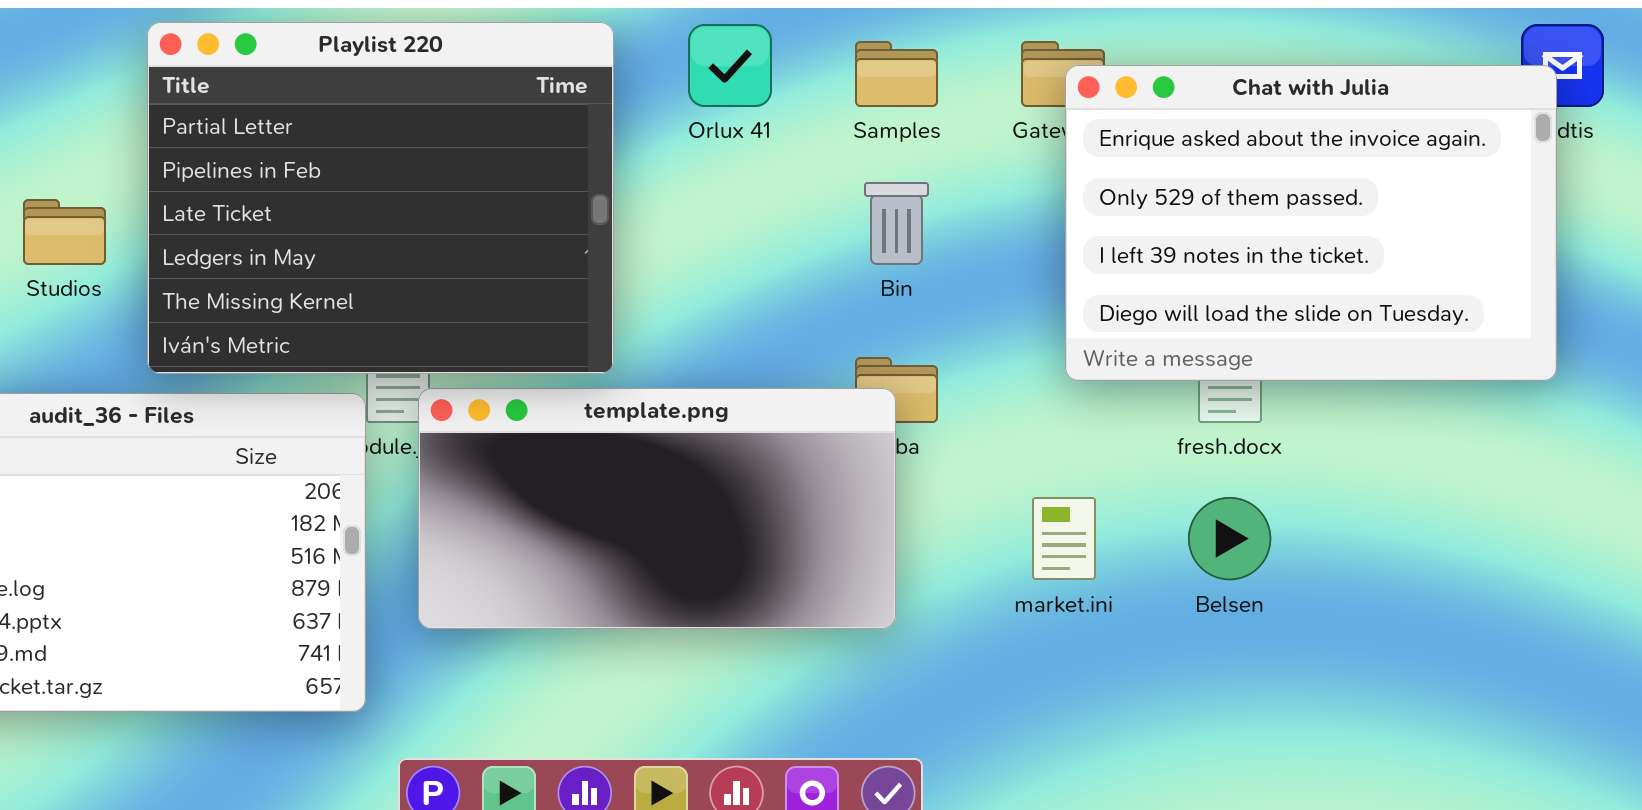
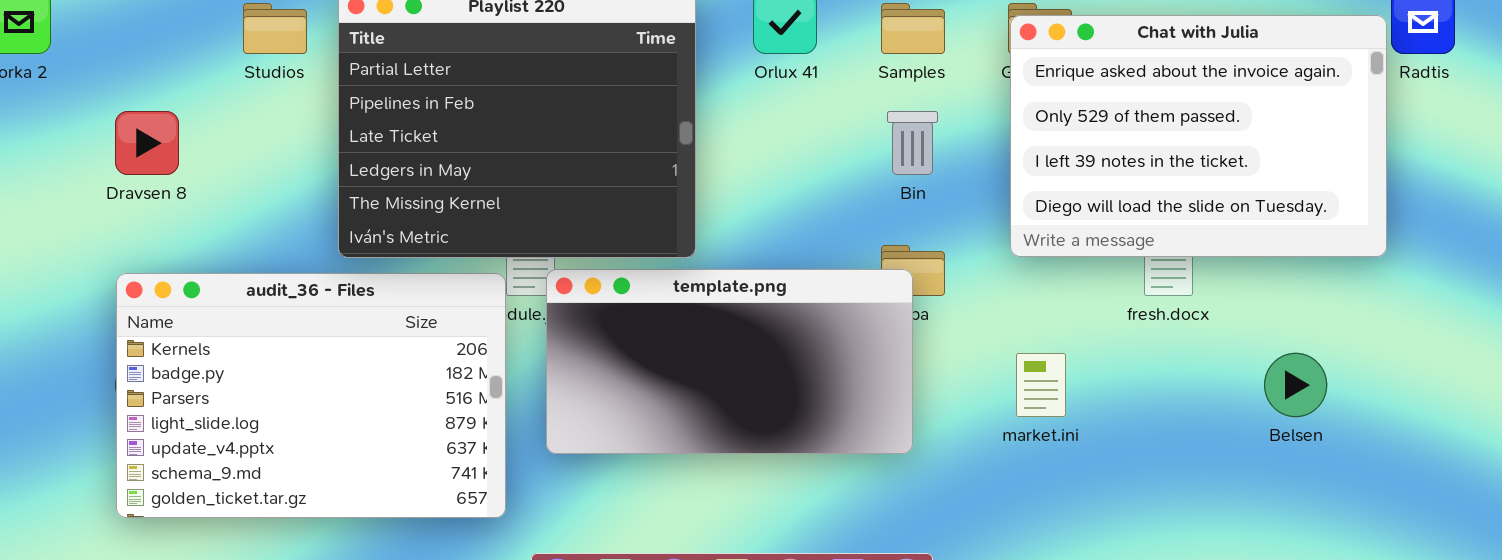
Chat with Julia: [1065,65,1557,381] -> [1010,15,1387,257], moved
Studios: [23,199,106,265] -> [243,3,307,54], moved
Belsen: [1188,497,1271,580] -> [1264,353,1327,417], moved

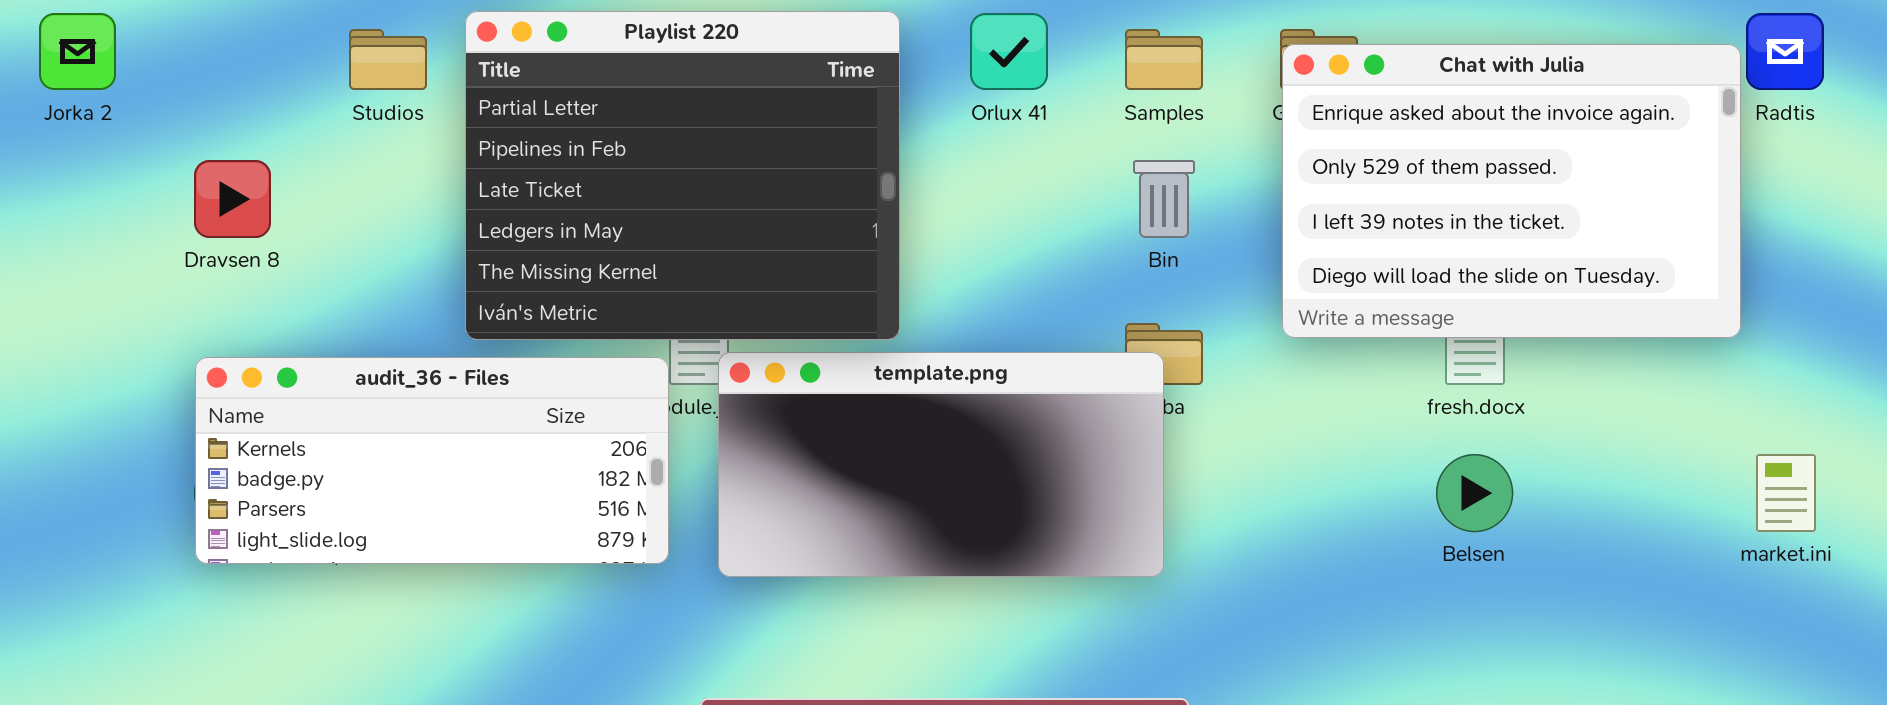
audit_36 - Files: [116,273,506,518] -> [195,357,669,564], resized
market.ini: [1016,353,1066,417] -> [1756,454,1816,532], moved
Belsen: [1264,353,1327,417] -> [1436,454,1513,532], moved

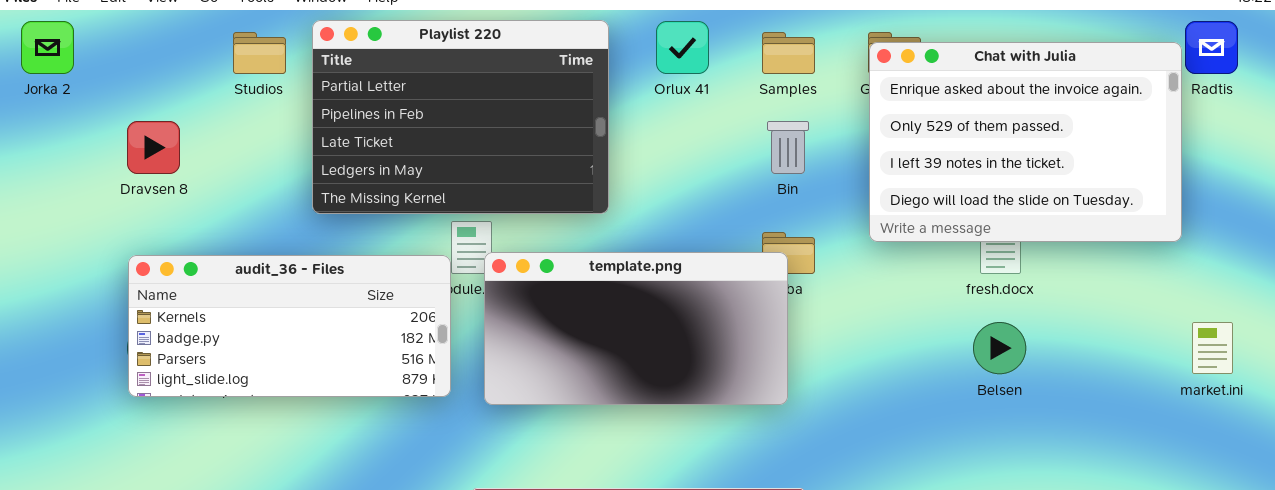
Playlist 220: [465,11,900,340] -> [312,20,609,214], resized

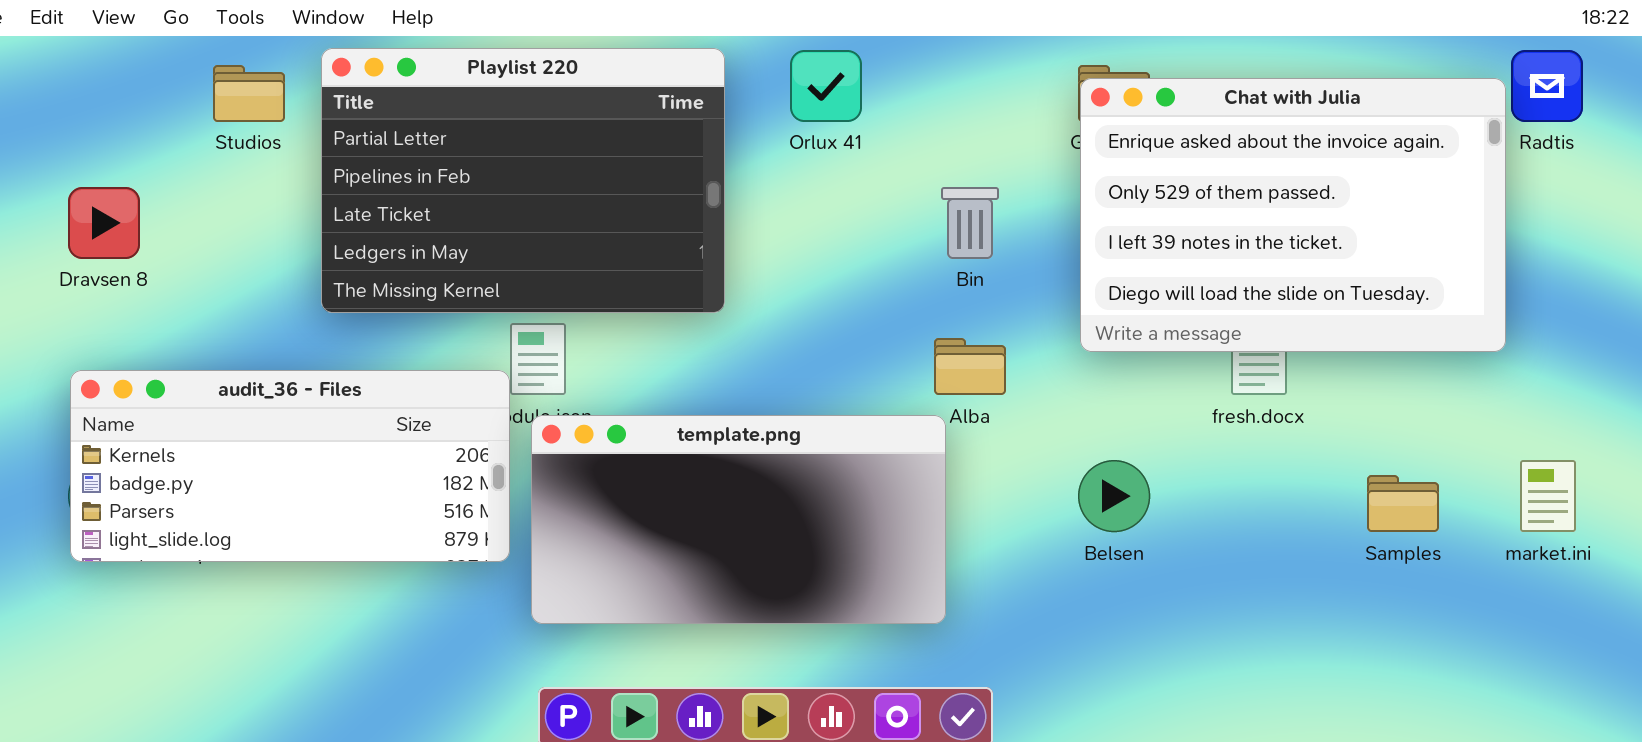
Samples: [762,32,815,74] -> [1367,475,1439,532], moved
template.png: [484,252,788,405] -> [531,415,946,624], moved
Belsen: [973,322,1026,374] -> [1078,460,1150,532], moved

